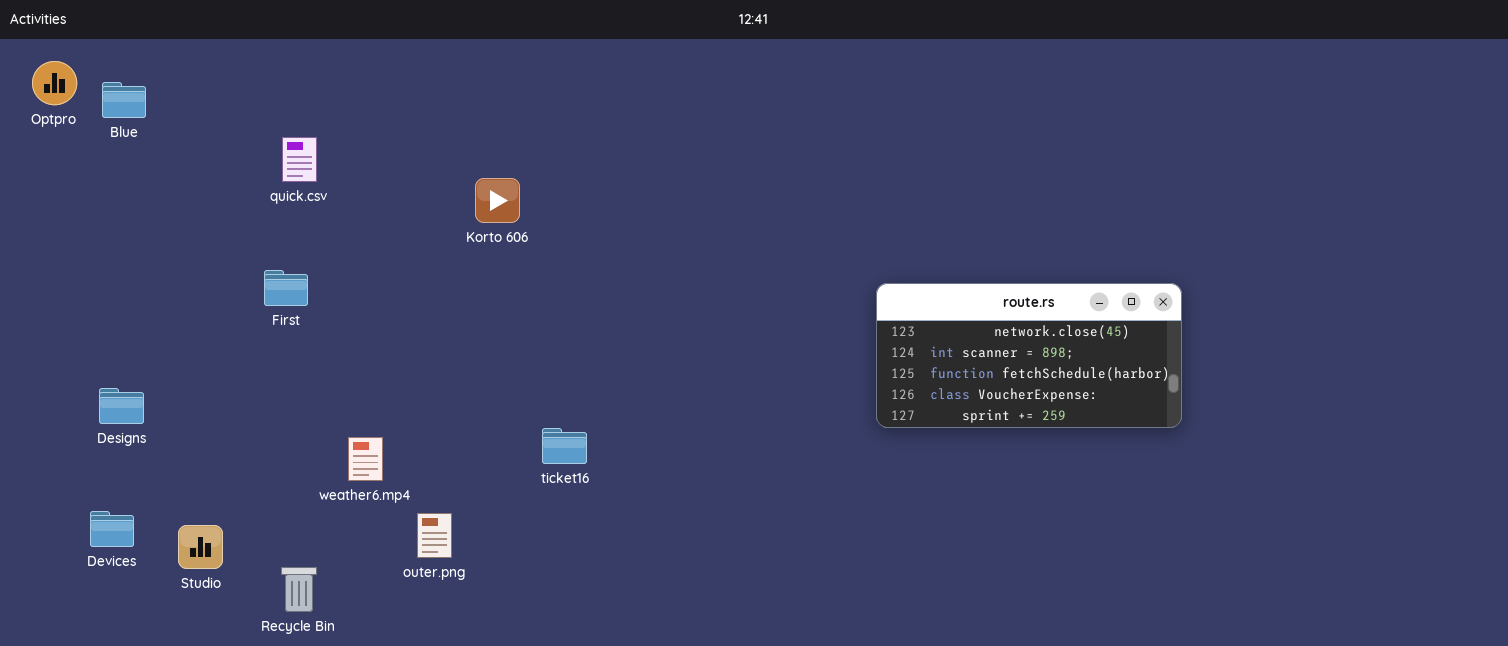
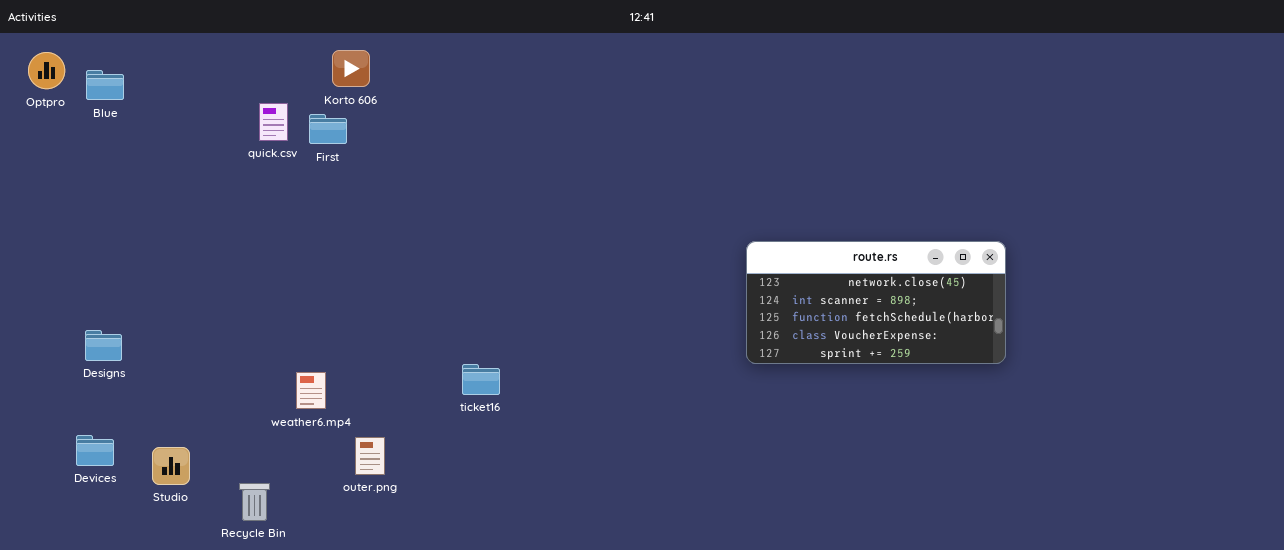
quick.csv: [282,137,317,182] -> [259,103,288,141], moved
Korto 606: [475,178,520,223] -> [332,50,370,87], moved
First: [264,270,308,306] -> [309,114,347,144], moved

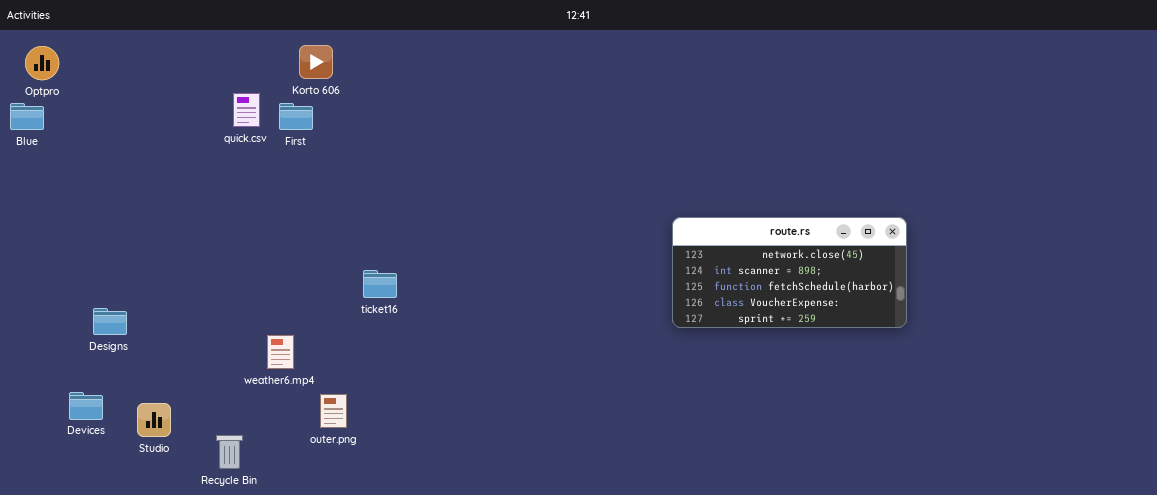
Blue: [86,70,124,100] -> [10,103,44,130], moved
Designs: [85,330,122,361] -> [93,308,127,335], moved
ticket16: [462,364,500,395] -> [363,270,397,298], moved

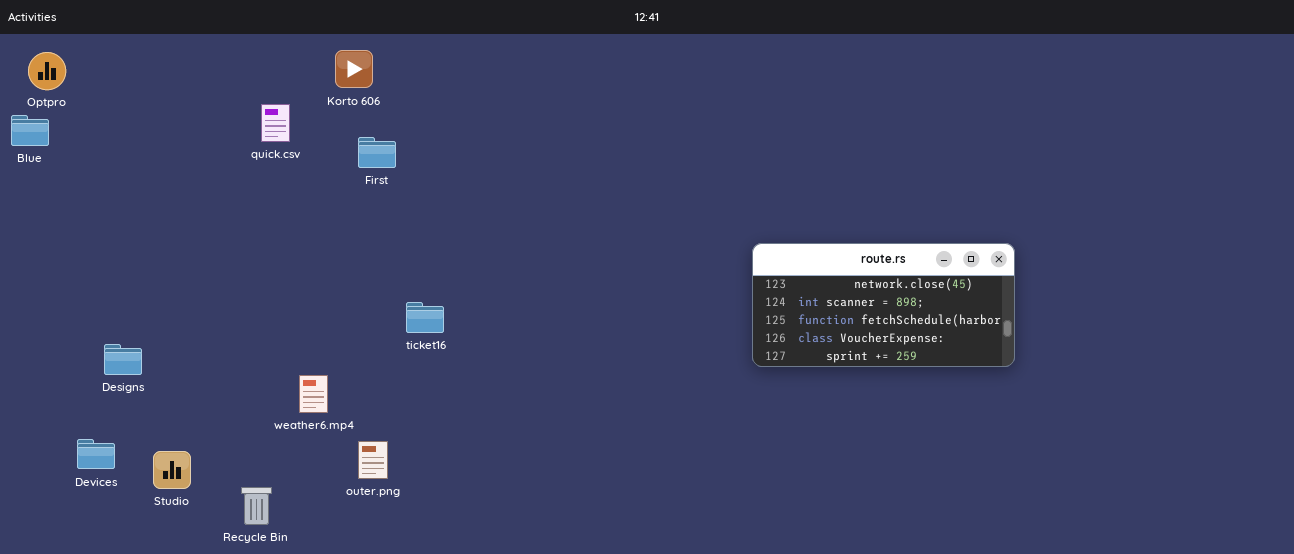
First: [279,103,313,130] -> [358,137,396,168], moved

